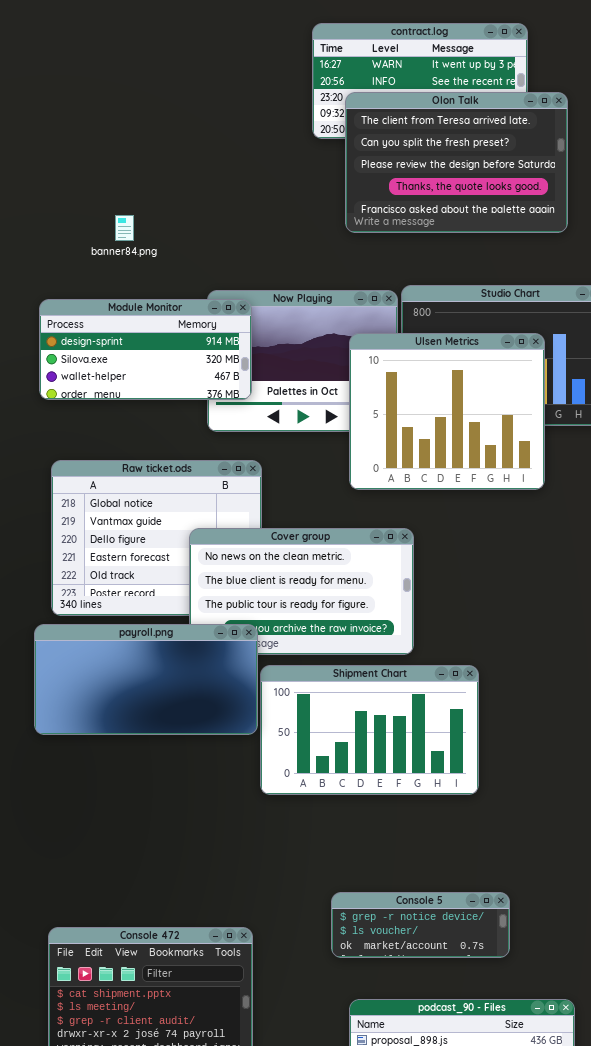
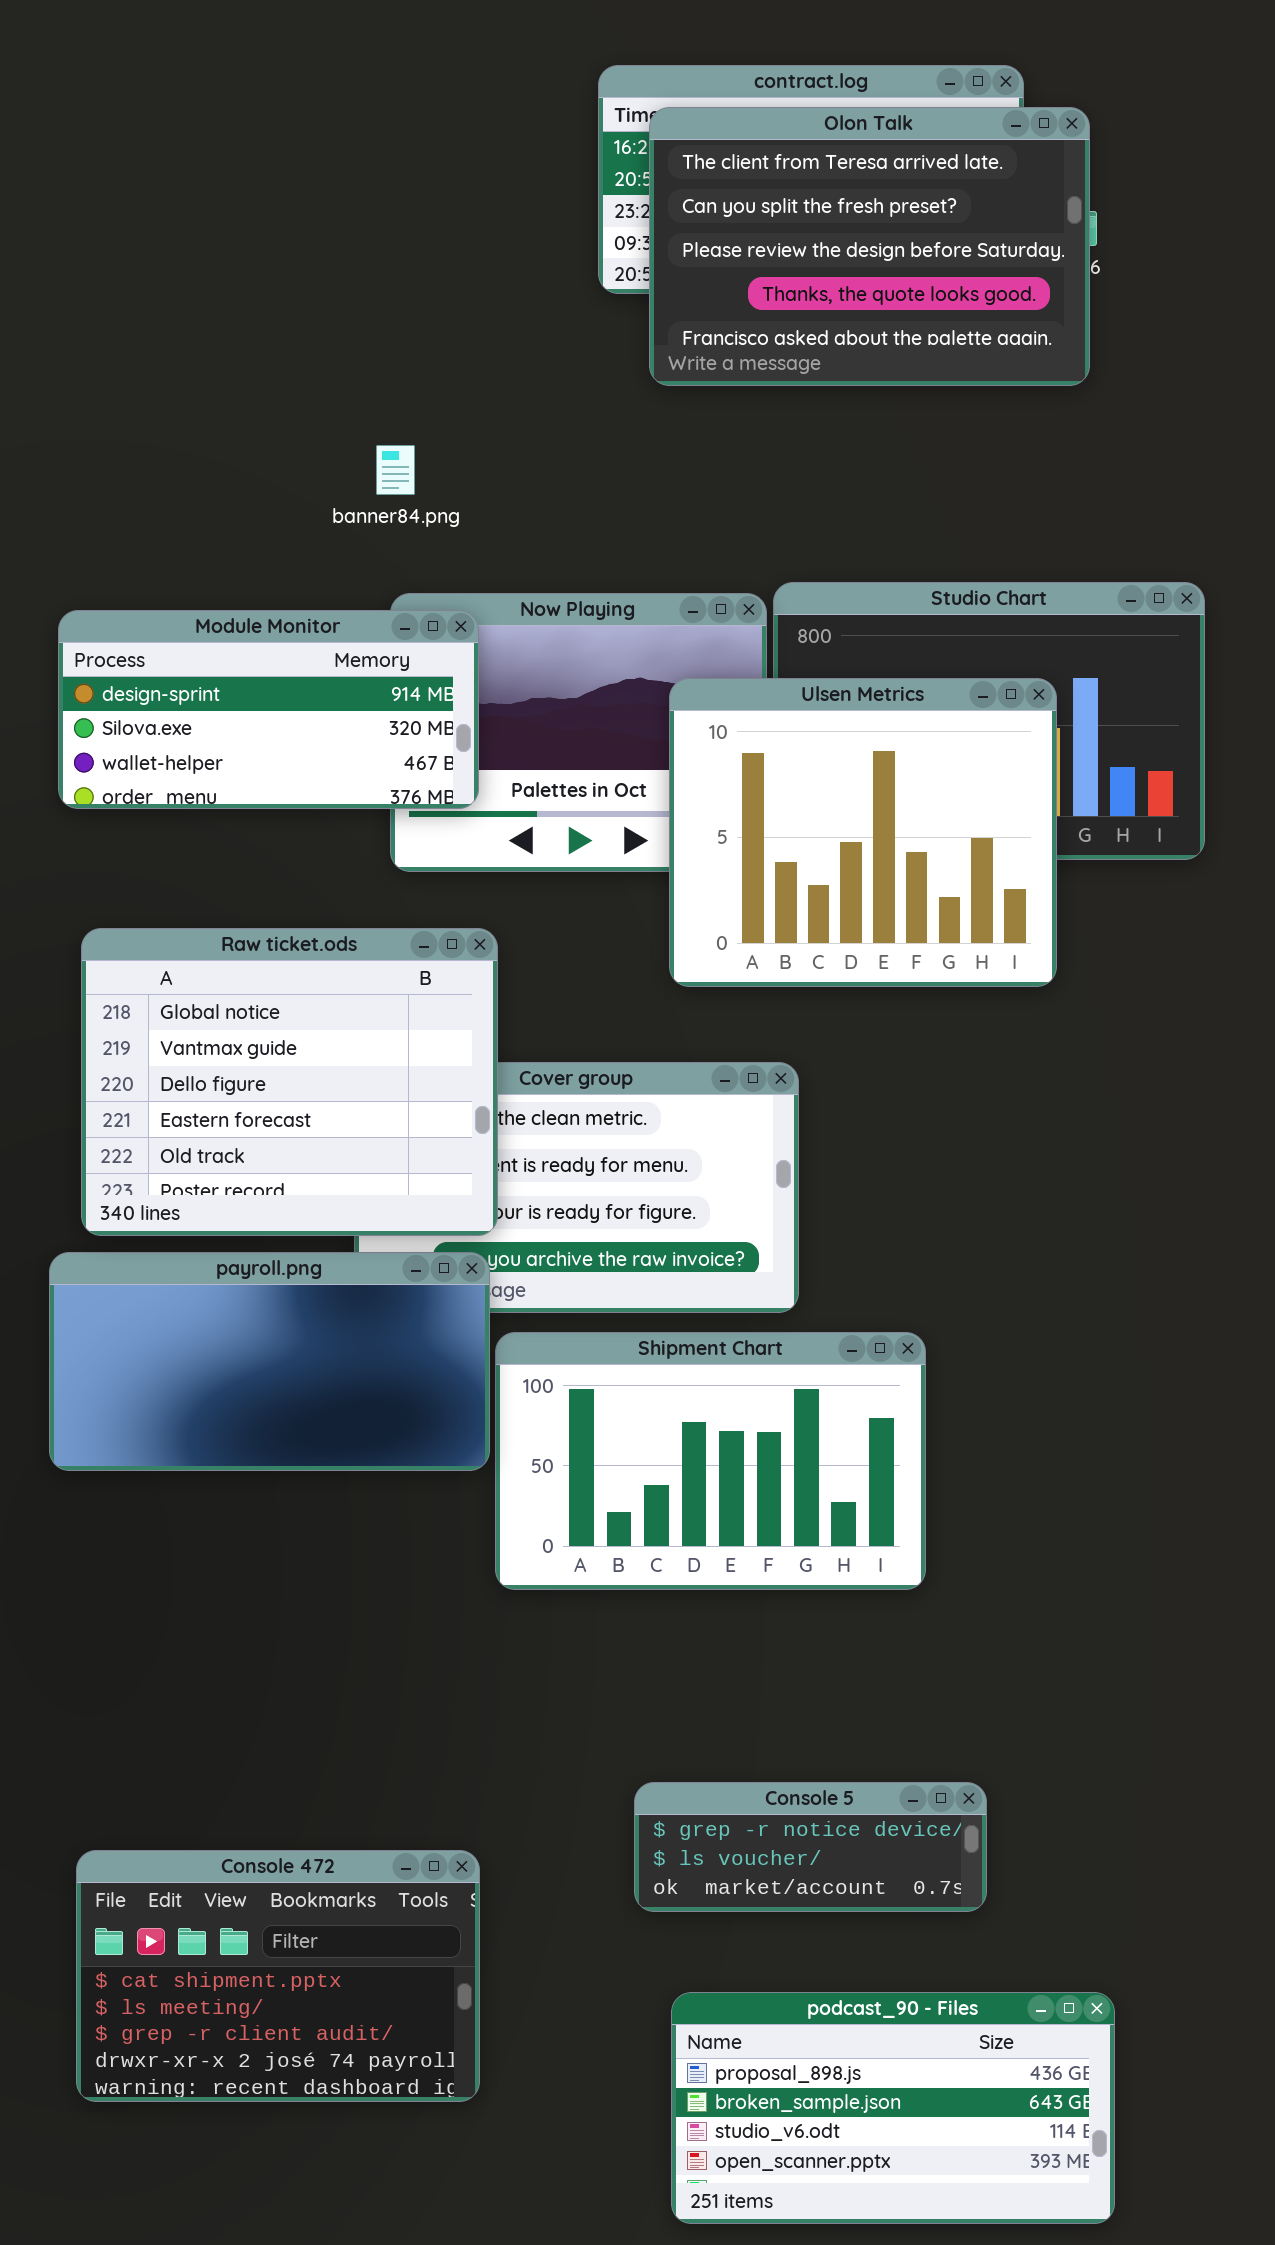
Olon Talk: [345,92,568,233] -> [649,107,1090,386], moved
banner84.png: [115,215,134,241] -> [376,445,415,495], moved
Raw ticket.ods: [51,460,262,616] -> [81,928,498,1236], raised

